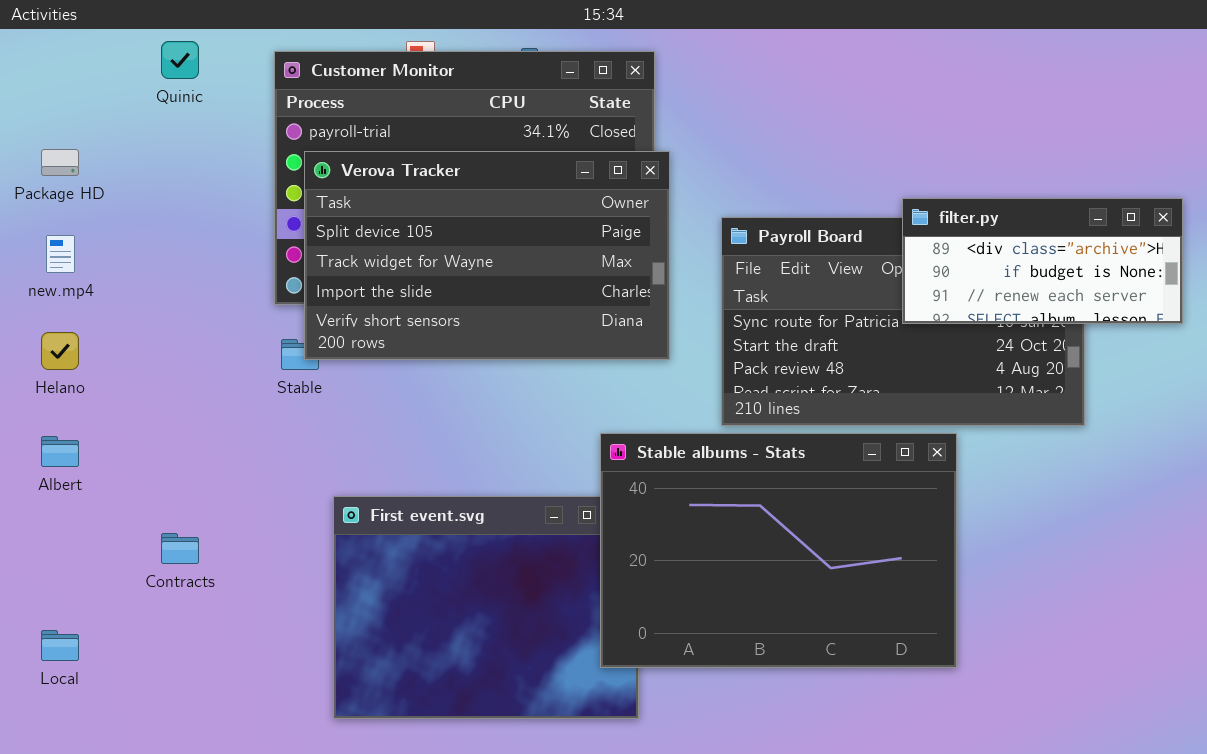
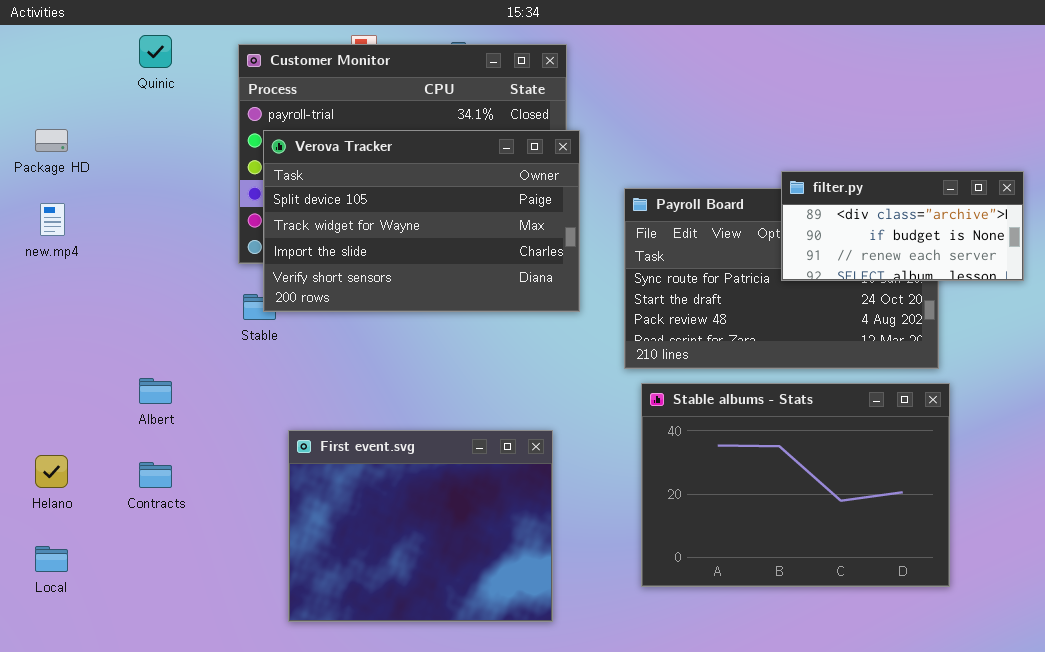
Helano: [41,332,79,370] -> [35,455,68,488], moved
Stable albums - Stats: [600,433,957,668] -> [641,383,950,587], moved
Albert: [41,436,79,467] -> [139,378,172,404], moved

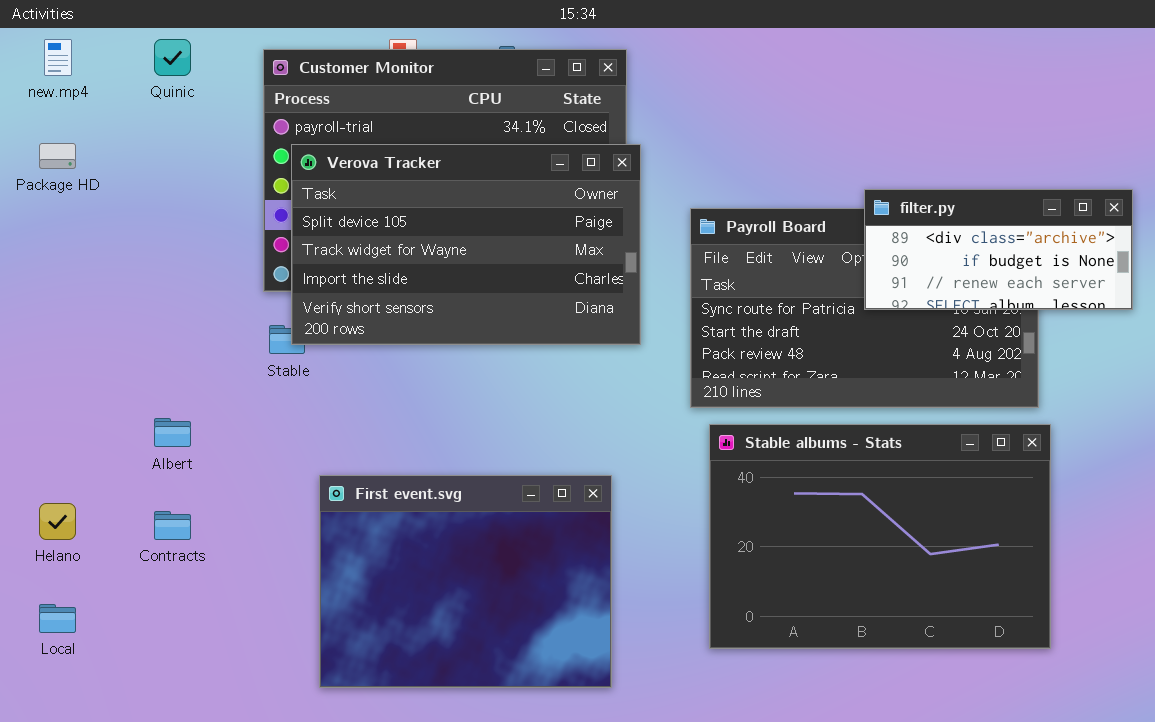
new.mp4: [40,203,65,236] -> [44,39,72,76], moved

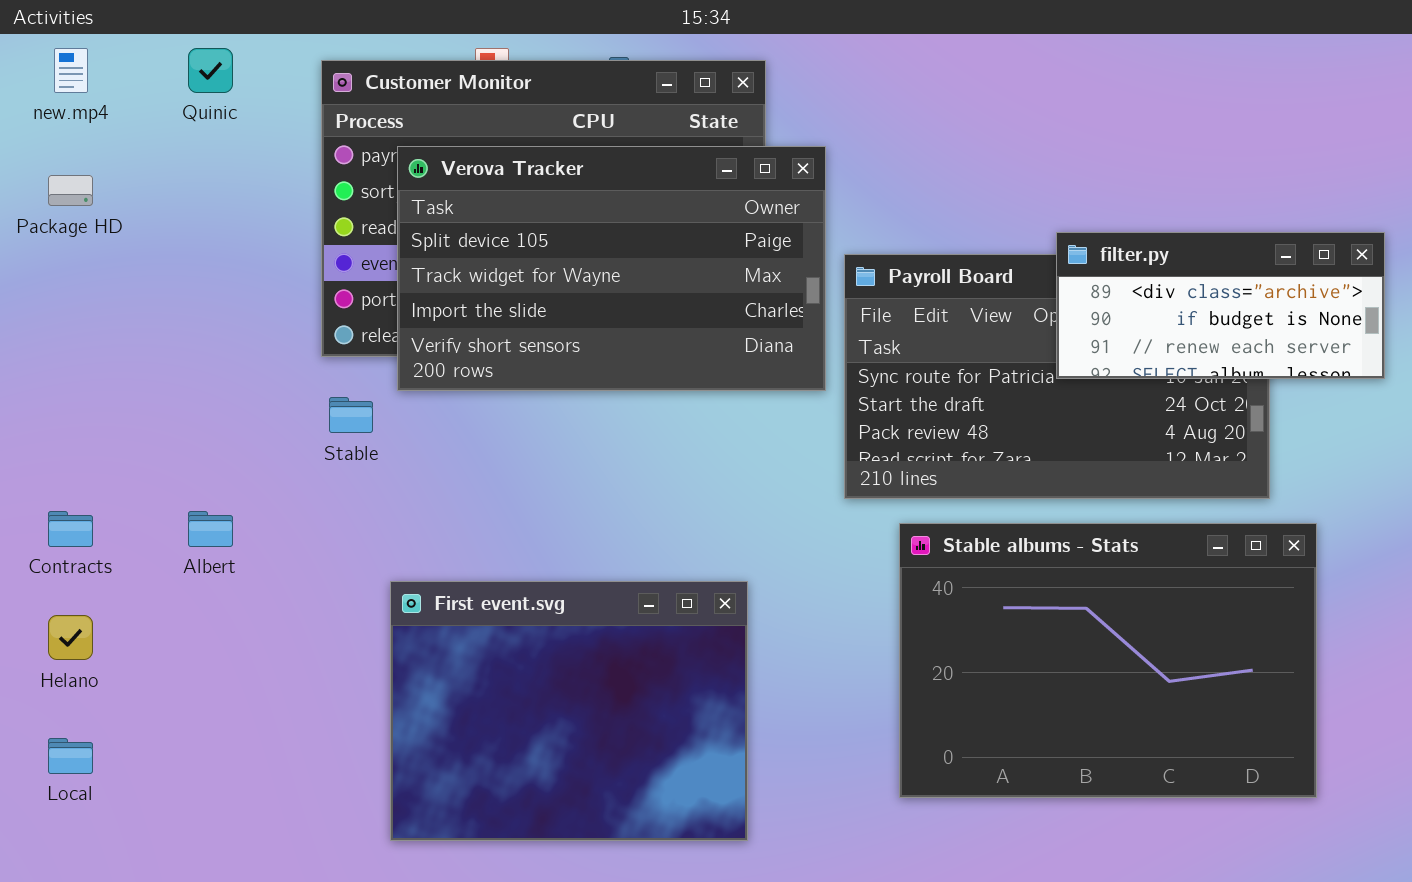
Verova Tracker: [291,144,641,345] -> [397,146,826,391], moved
Stable albums - Stats: [709,424,1051,649] -> [899,523,1317,798], moved
Contracts: [154,511,191,540] -> [48,511,93,547], moved

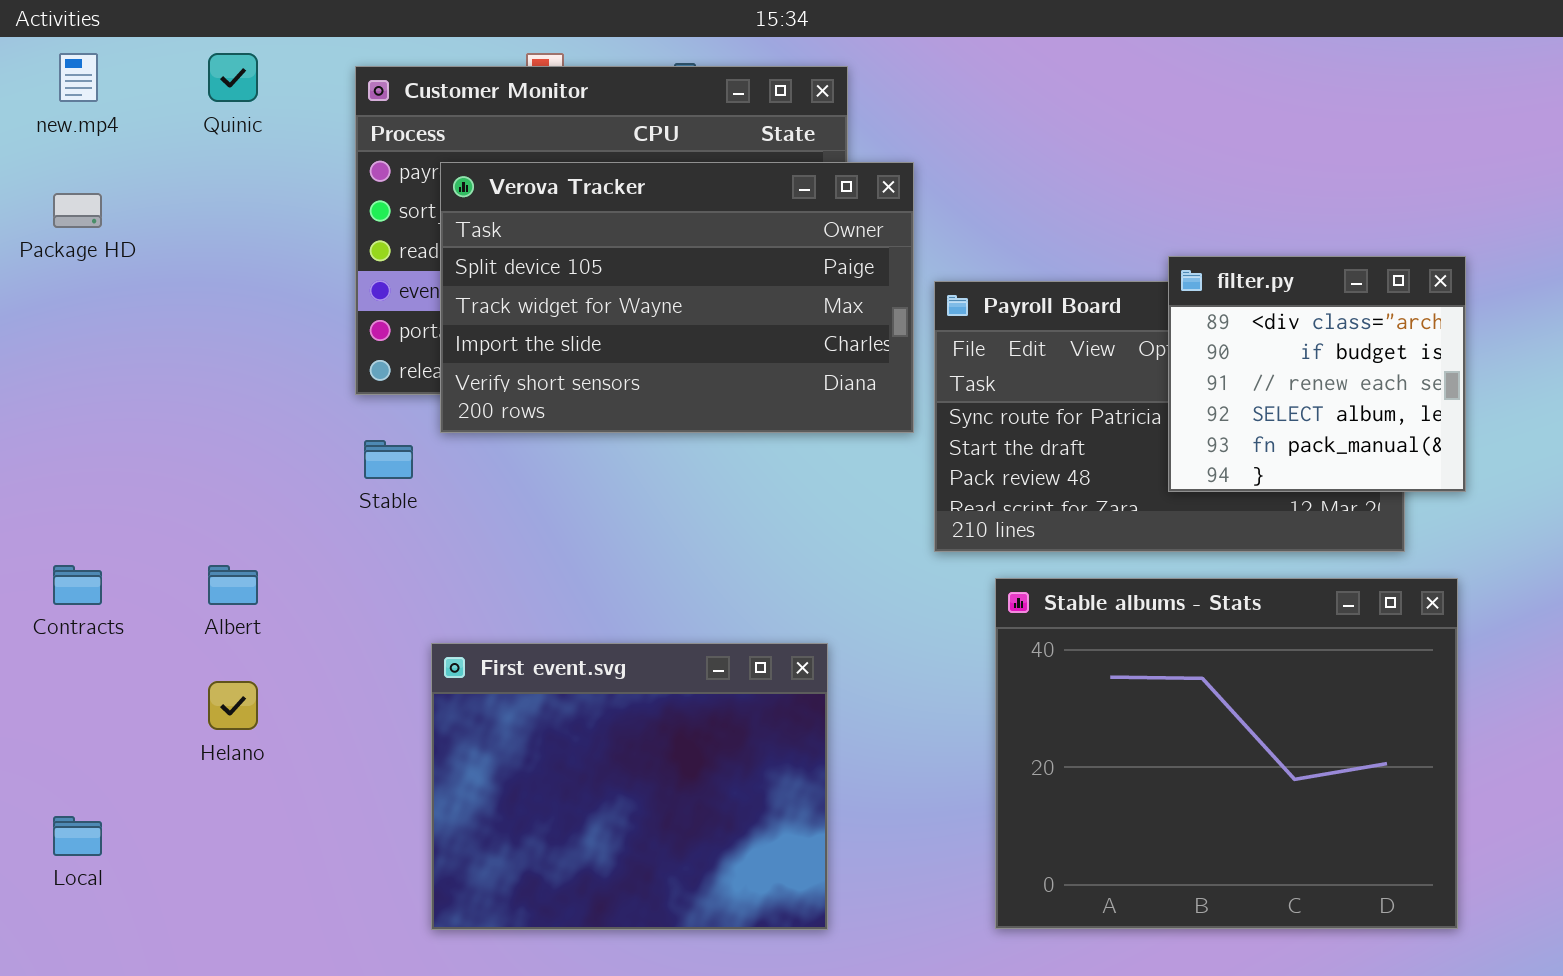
filter.py: [1056,232,1385,379] -> [1168,256,1466,492], resized
Stable albums - Stats: [899,523,1317,798] -> [995,578,1458,929], resized
Helano: [48,615,93,660] -> [208,681,258,730], moved

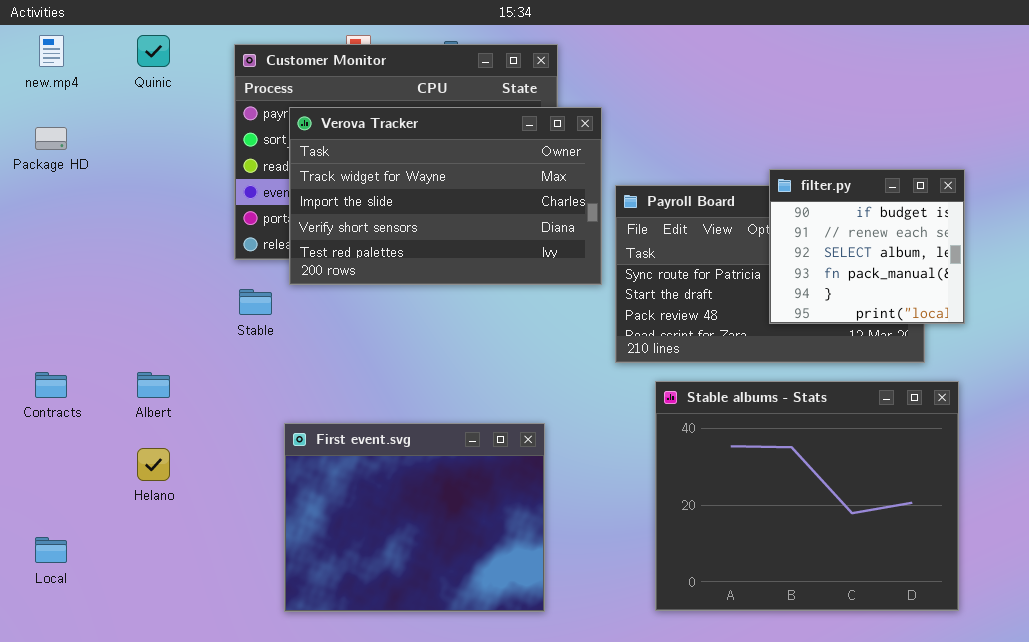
Verova Tracker: [440,162,914,433] -> [289,107,602,285], scrolled down 1 row
filter.py: [1168,256,1466,492] -> [769,169,965,324], scrolled down 1 row

